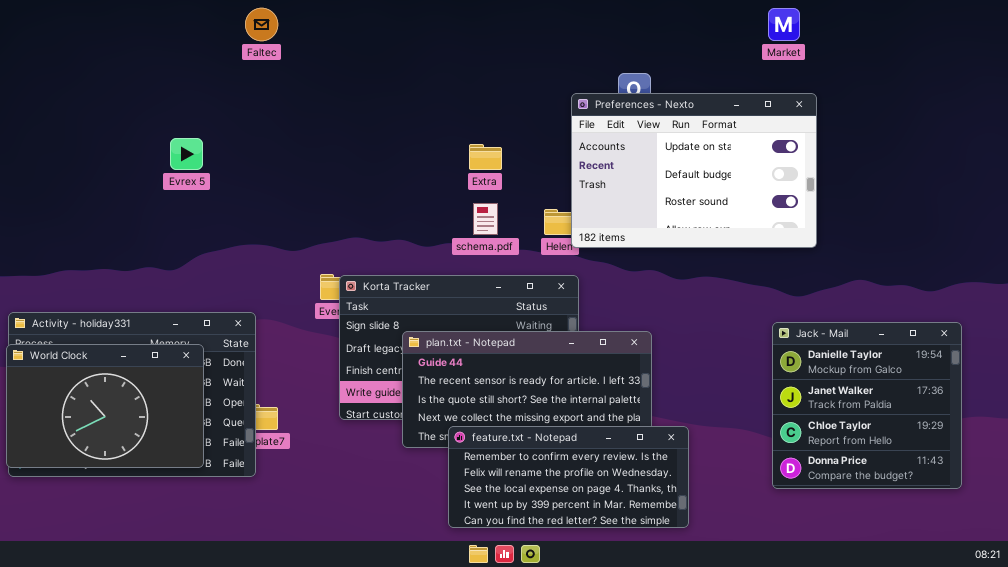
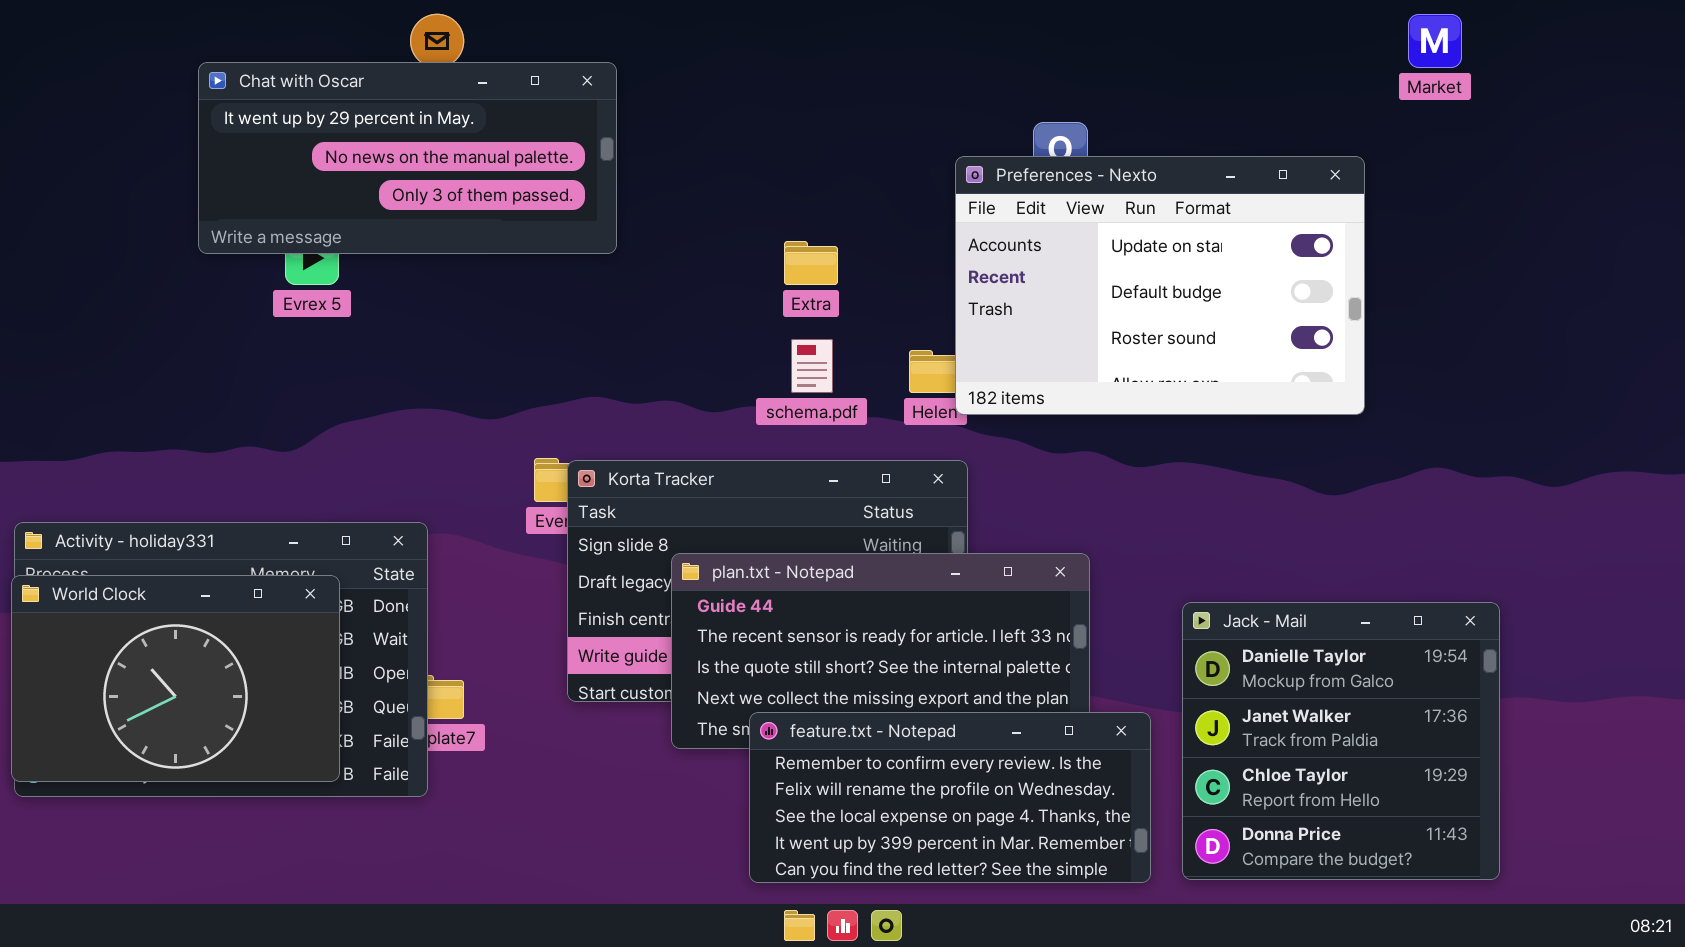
Market: [768,8,800,41] -> [1408,14,1462,68], moved
Chat with Oscar: none -> [198,62,617,254], opened
Jack - Mail: [772,322,962,489] -> [1182,602,1500,880], moved

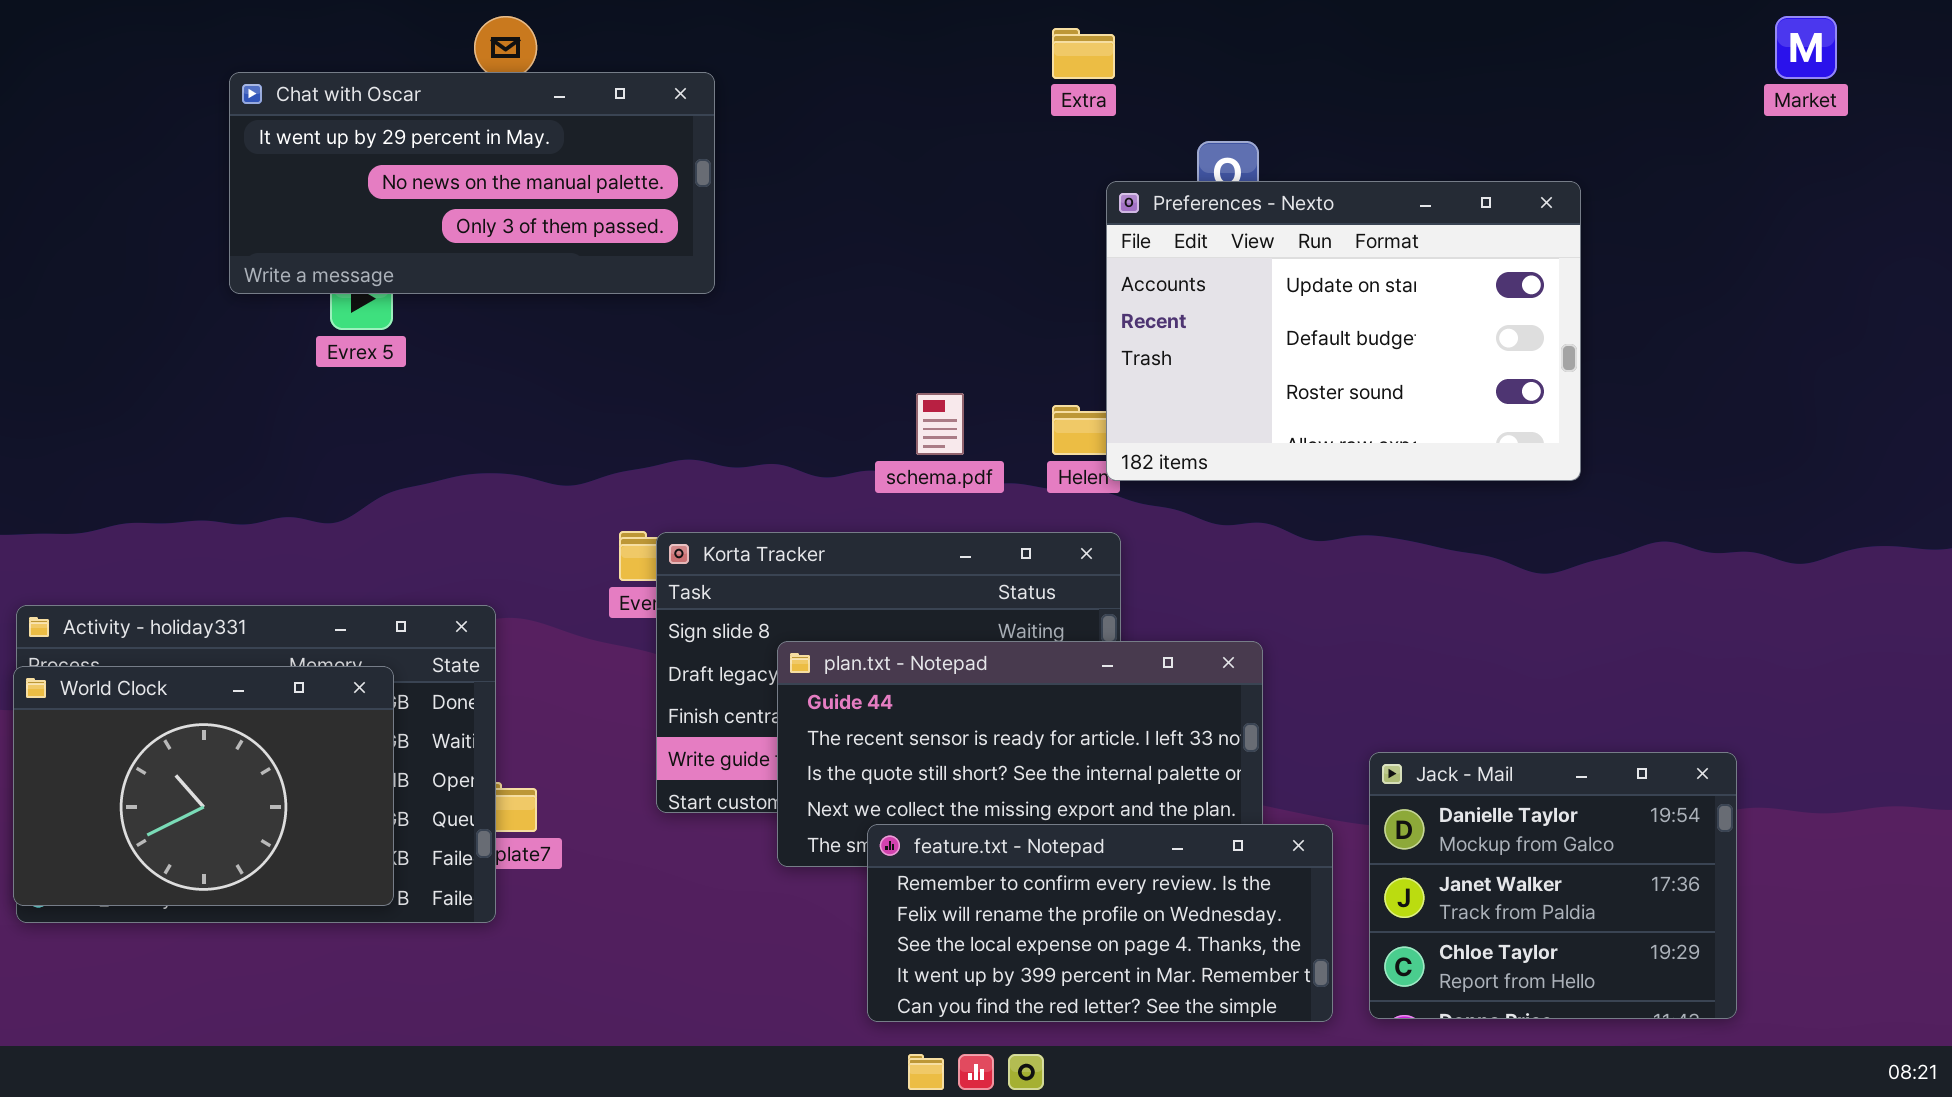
Market: [1408,14,1462,68] -> [1775,16,1837,79], moved
Extra: [784,241,838,285] -> [1052,28,1115,79], moved
Jack - Mail: [1182,602,1500,880] -> [1369,752,1737,1019], resized

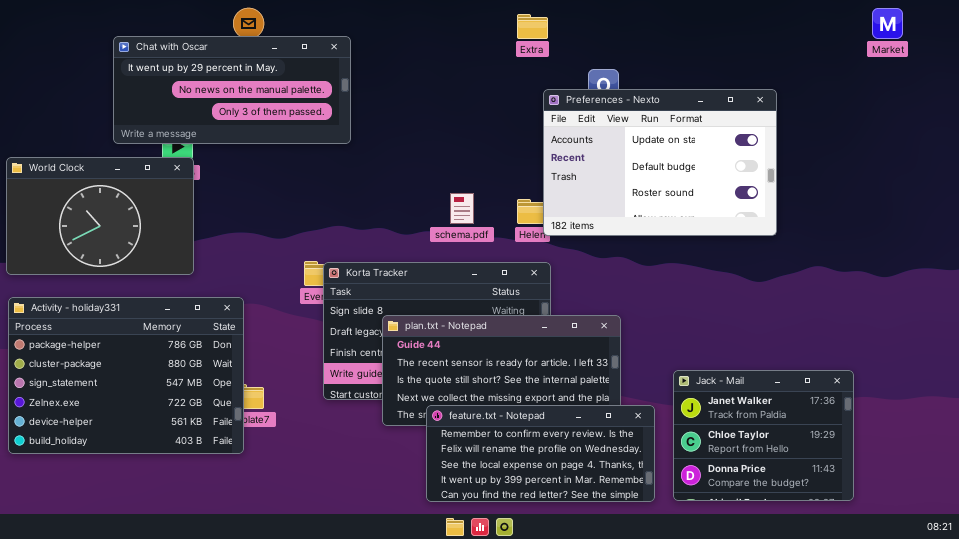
World Clock: [13,666,394,906] -> [6,157,194,275], moved
Jack - Mail: [1369,752,1737,1019] -> [673,370,854,501], scrolled down 1 row

